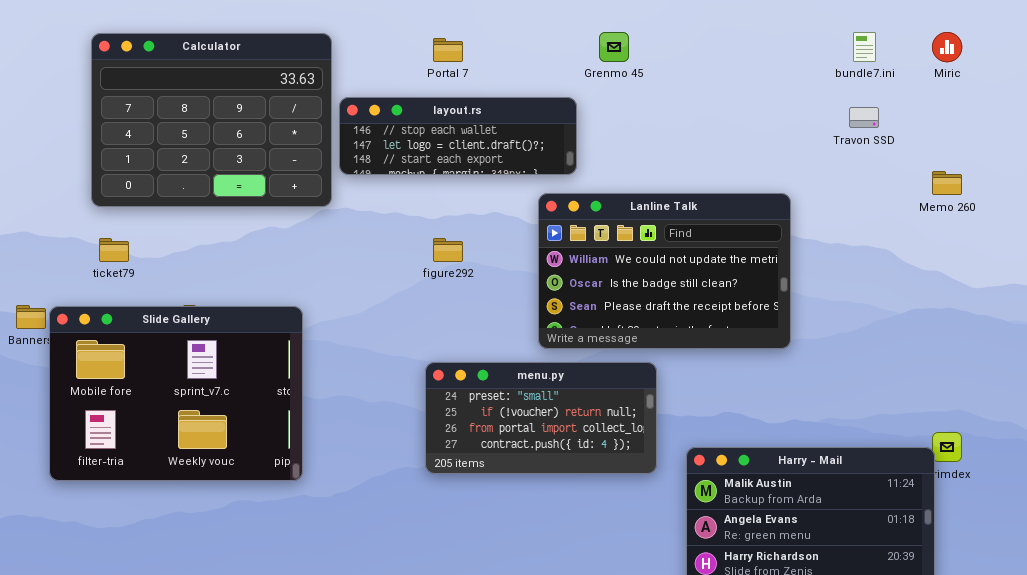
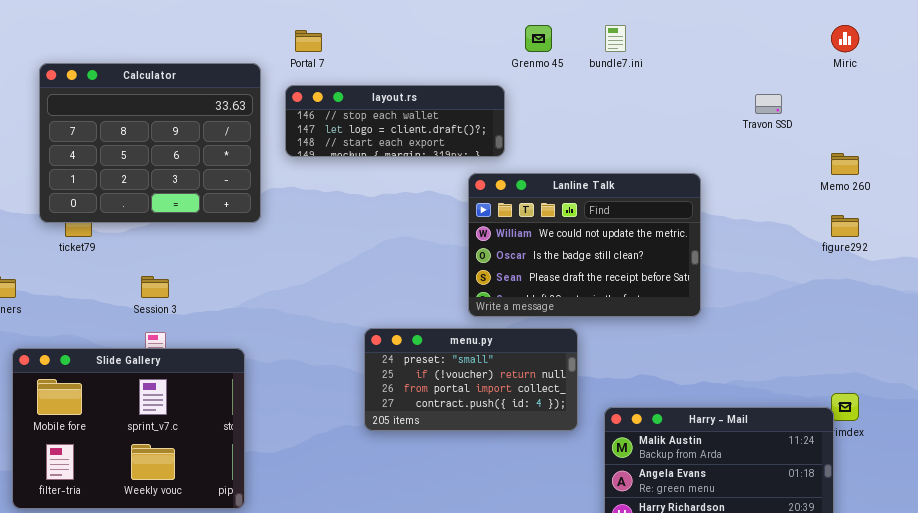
bundle7.ini: [853,32,876,62] -> [605,25,626,52], moved
Calculator: [91,33,332,207] -> [39,63,261,223], moved
Portal 7: [433,38,463,62] -> [295,30,322,52], moved
figure292: [433,238,463,262] -> [831,215,859,237], moved
Slide Gallery: [49,306,303,481] -> [12,348,245,509], moved

